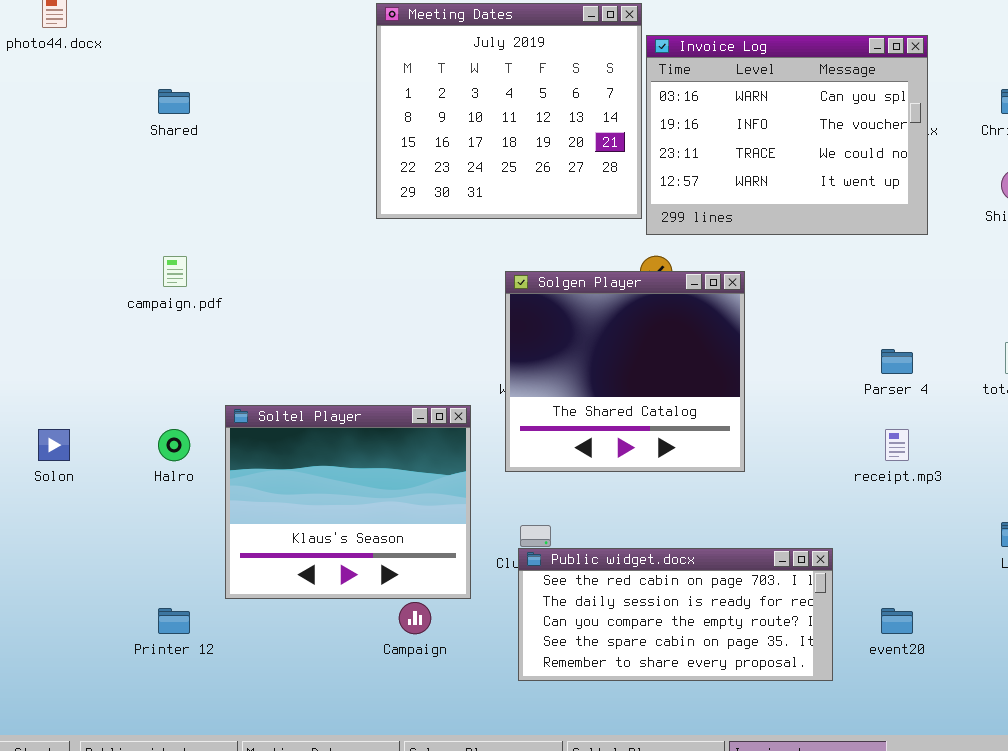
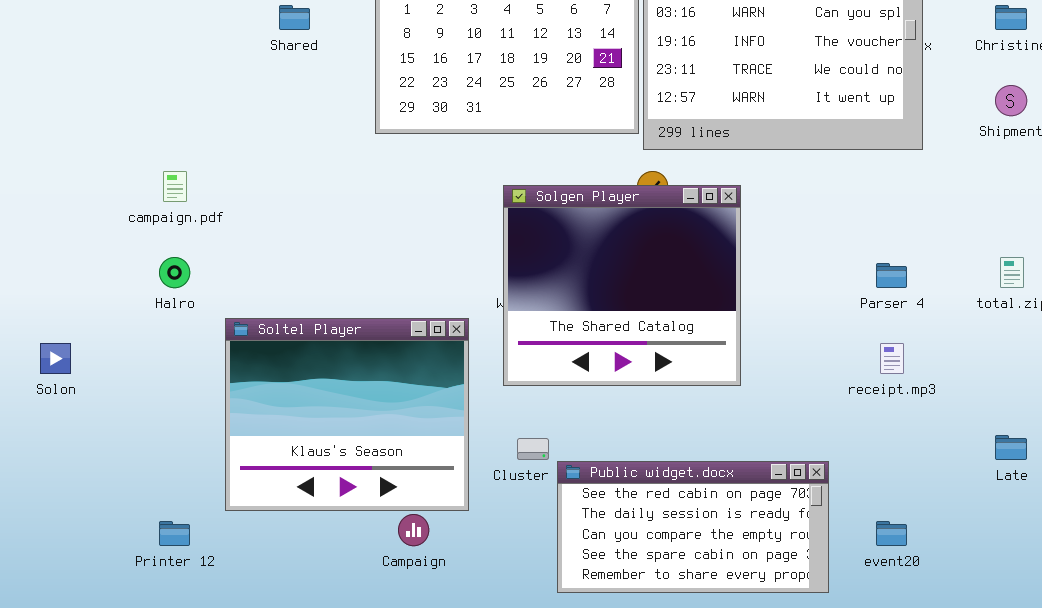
Shared: [158,89,190,114] -> [279,5,310,30], moved
Halro: [158,429,190,461] -> [159,257,190,288], moved
Public widget.docx: [518,548,833,681] -> [557,461,829,593], resized

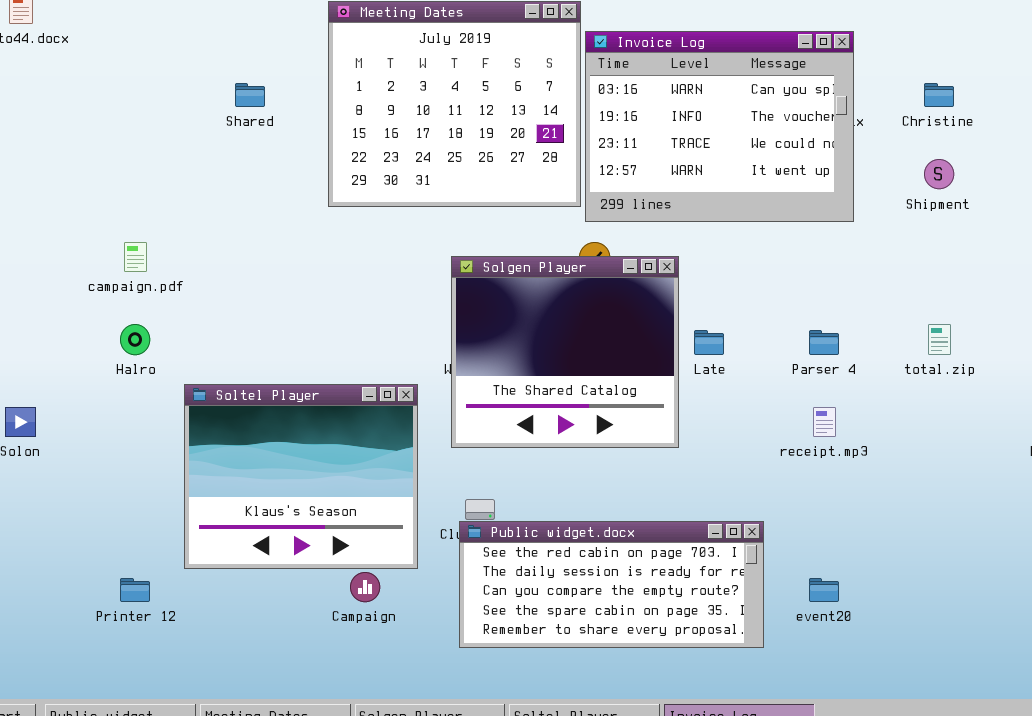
Late: [995,435,1027,460] -> [694,330,724,355], moved
Public widget.docx: [557,461,829,593] -> [459,521,764,648], resized

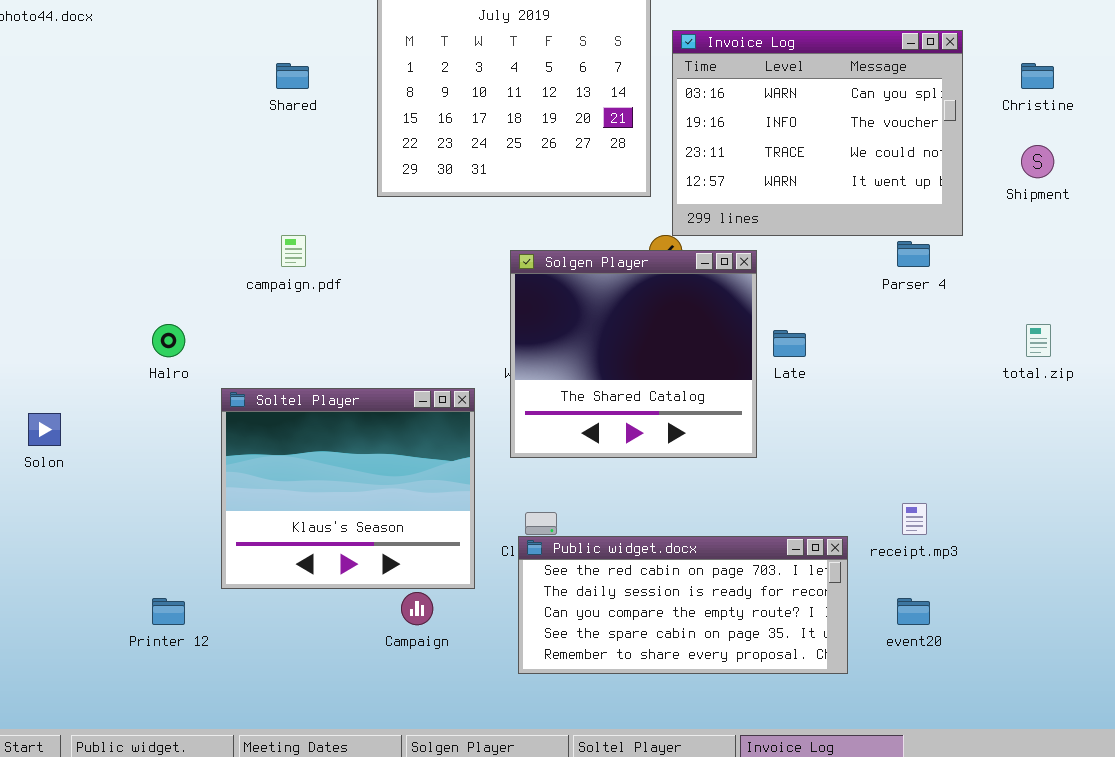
Invoice Log: [585,31,854,222] -> [672,30,963,236], moved
campaign.pdf: [124,242,147,272] -> [281,235,306,267], moved
Parser 4: [809,330,839,355] -> [897,241,930,267], moved
receipt.mp3: [813,407,836,437] -> [902,503,927,535], moved

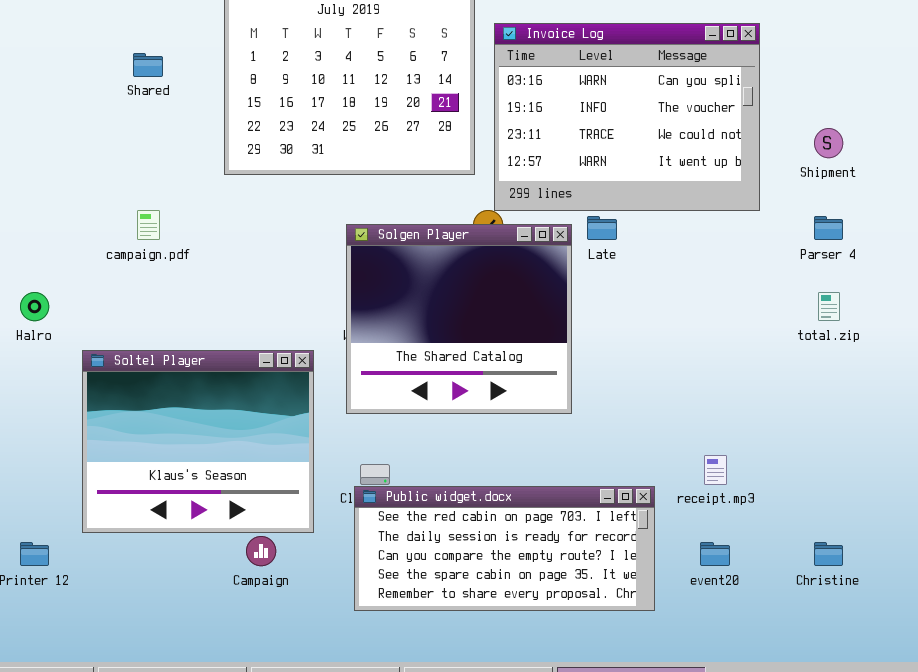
Christine: [1021,63,1054,89] -> [814,542,843,566], moved
Parser 4: [897,241,930,267] -> [814,216,843,240], moved
Late: [773,330,806,357] -> [587,216,617,240], moved

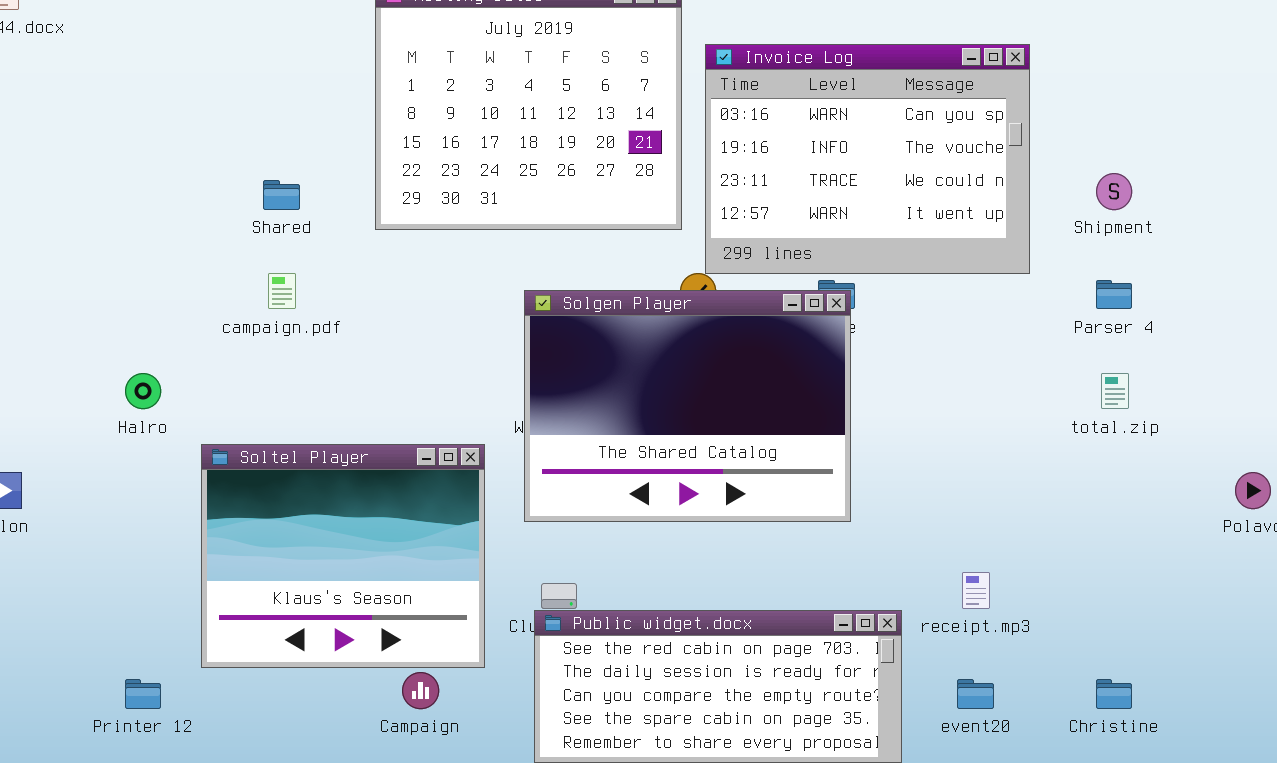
Shared: [133,53,163,77] -> [263,180,300,210], moved
Solgen Player: [346,224,572,414] -> [524,290,851,522], resized

